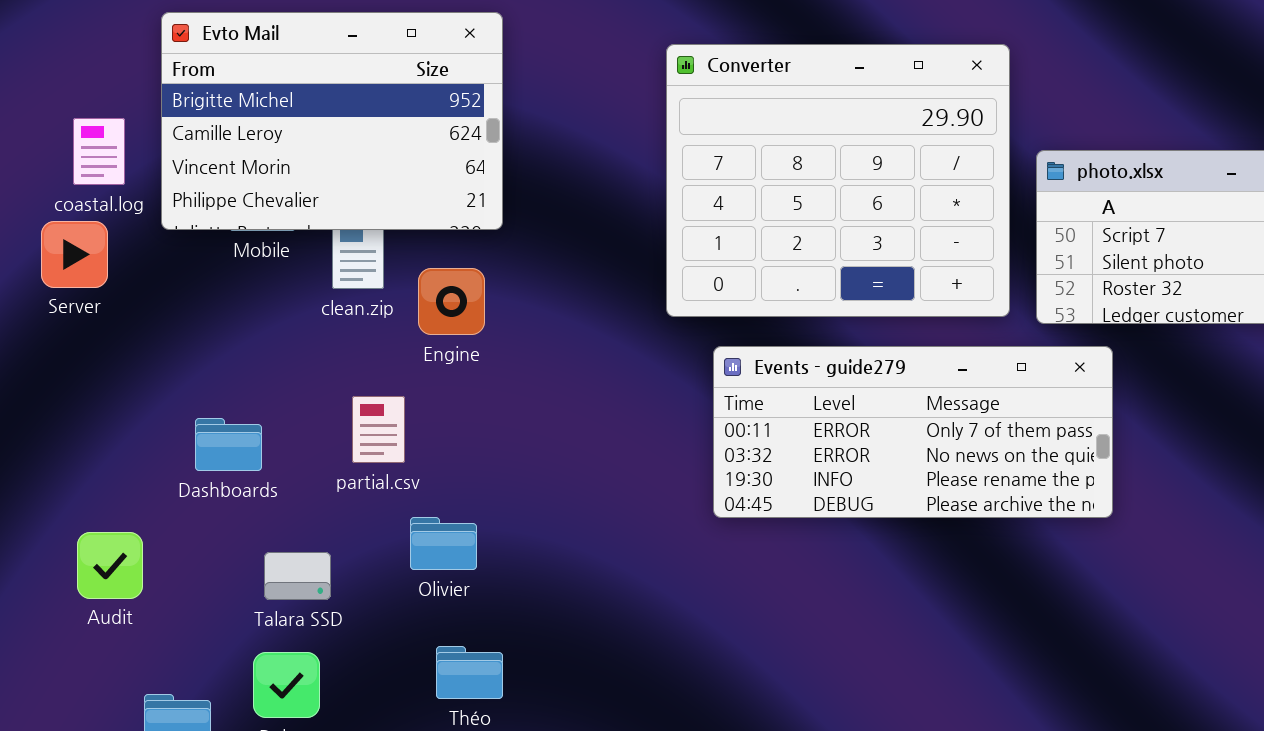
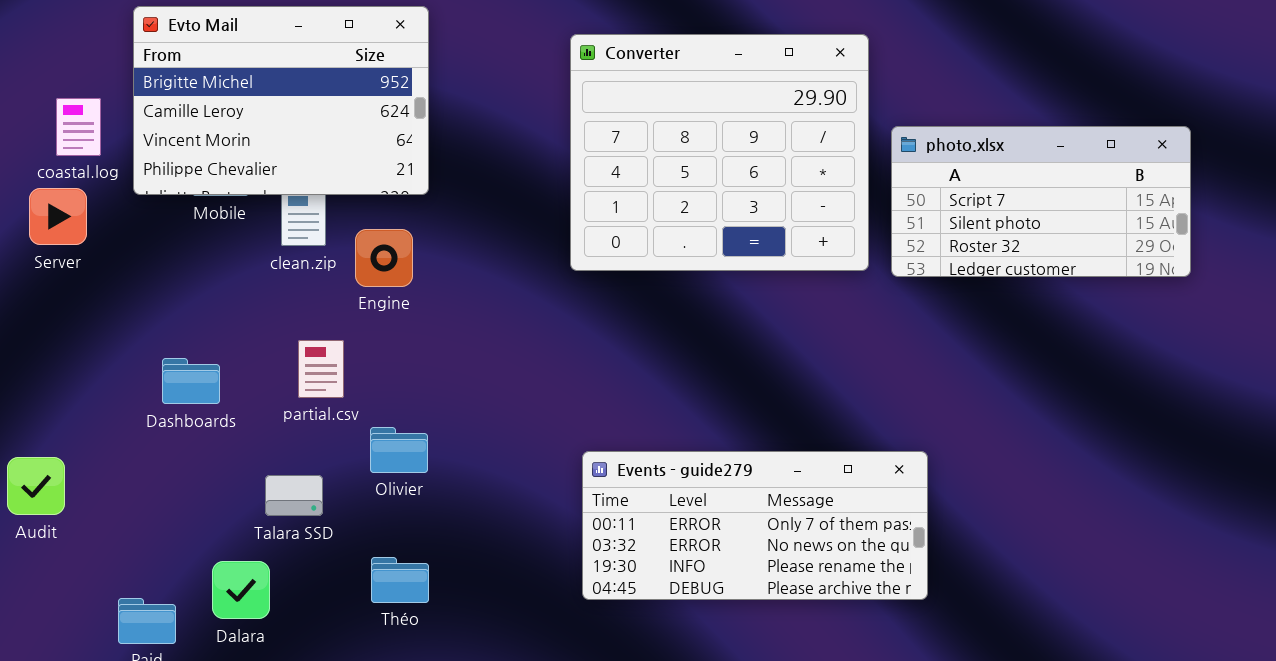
Events - guide279: [713,346,1113,518] -> [582,451,928,600], moved
Olivier: [410,517,477,570] -> [370,427,428,473], moved
Audit: [77,532,143,599] -> [7,457,65,515], moved
Talara SSD: [264,552,331,600] -> [265,475,323,516], moved

